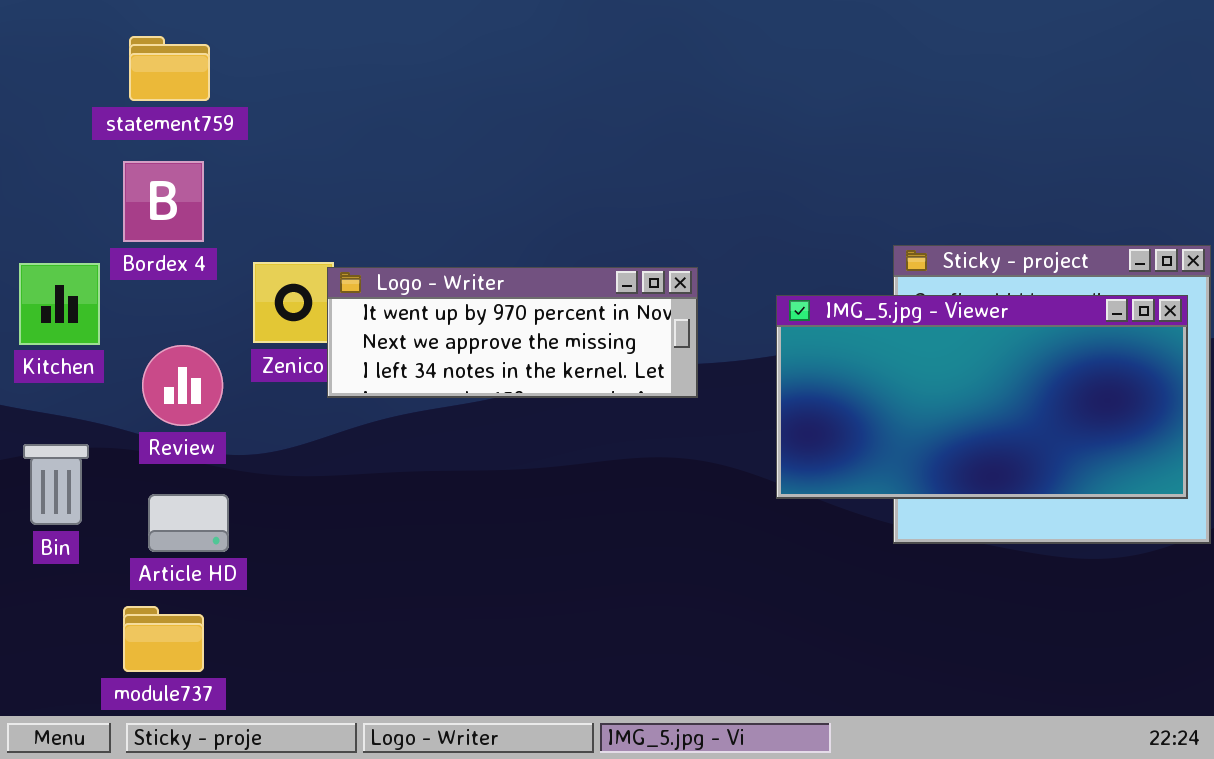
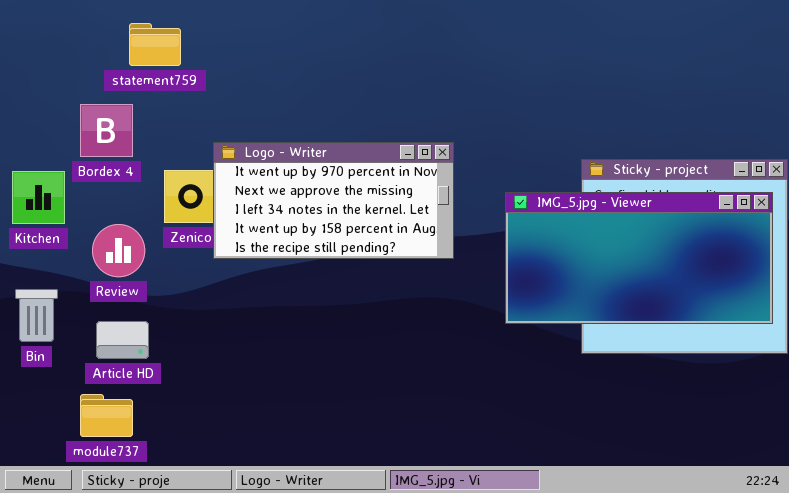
statement759: [129,36,210,101] -> [129,23,181,66], moved
Logo - Writer: [327,267,698,398] -> [213,142,454,259], resized

